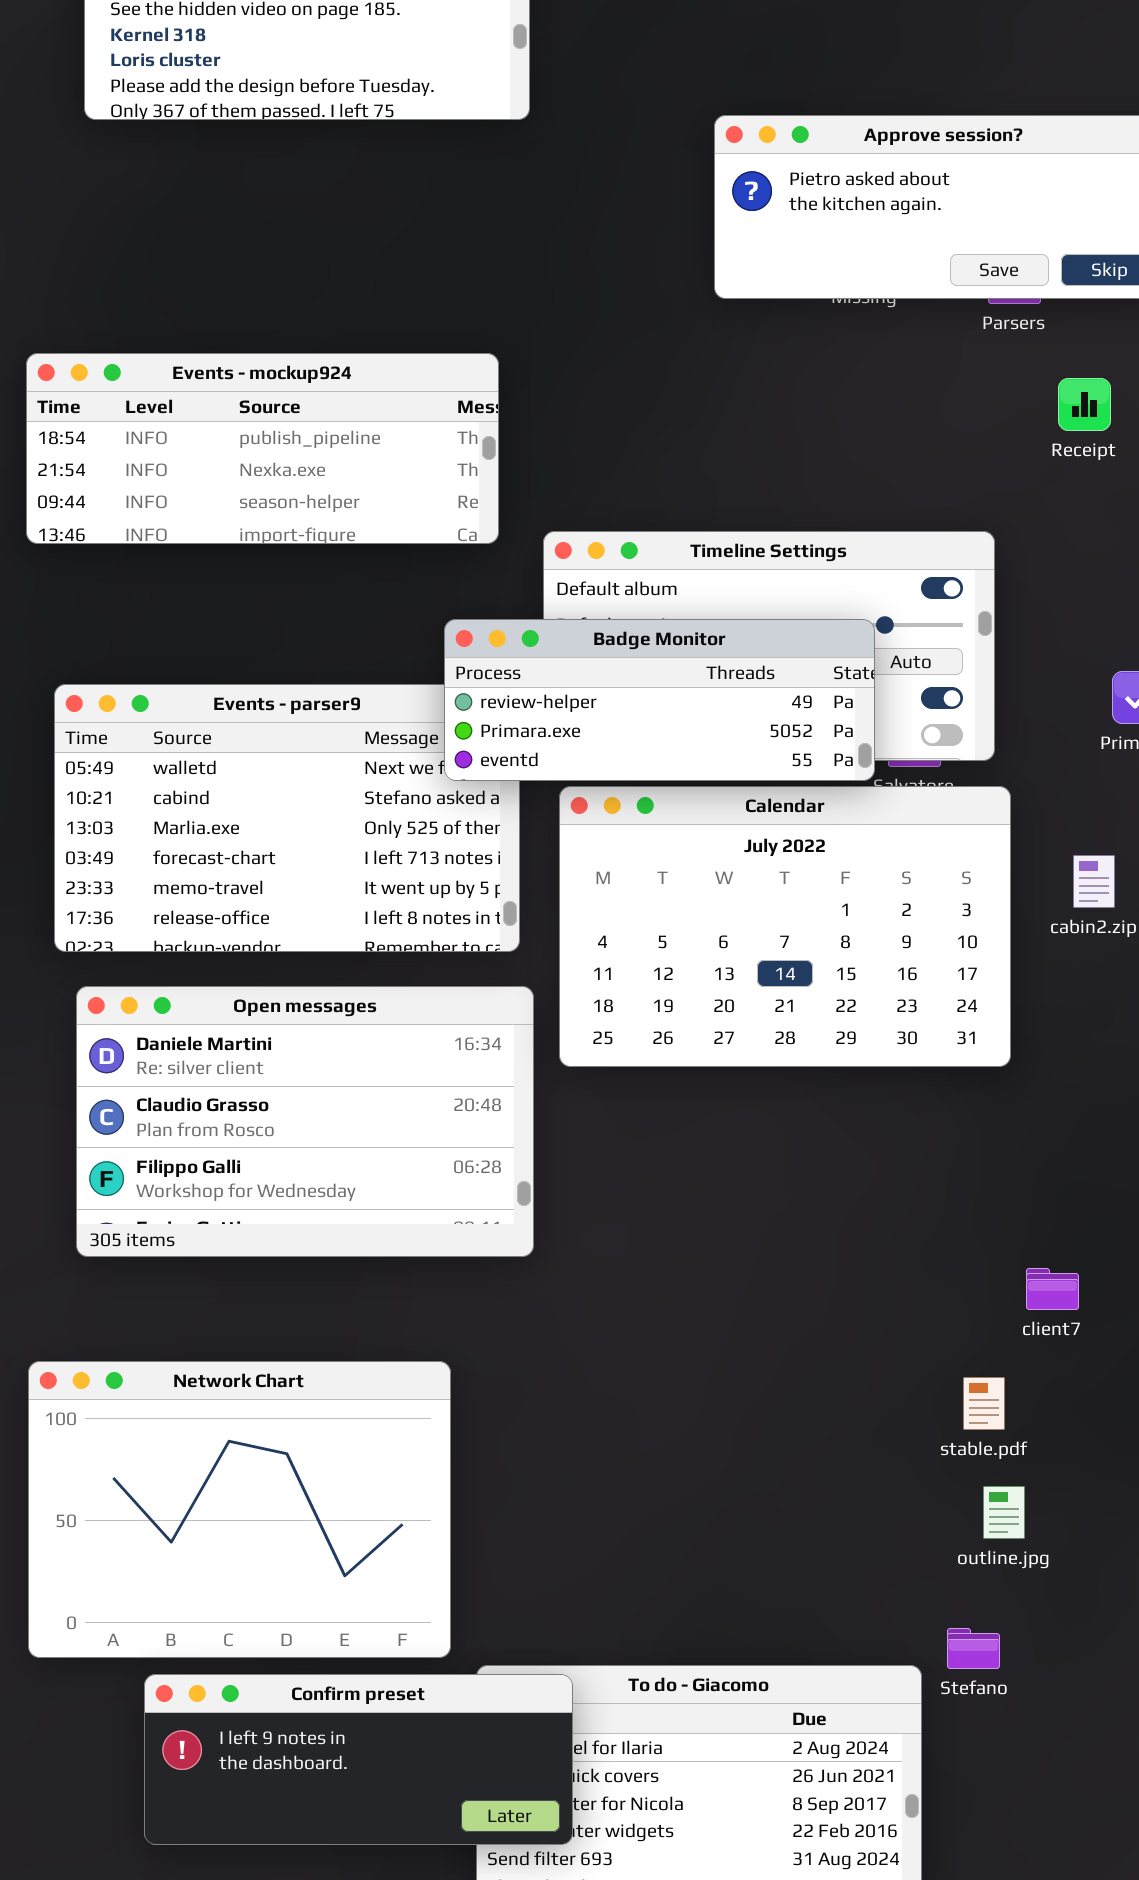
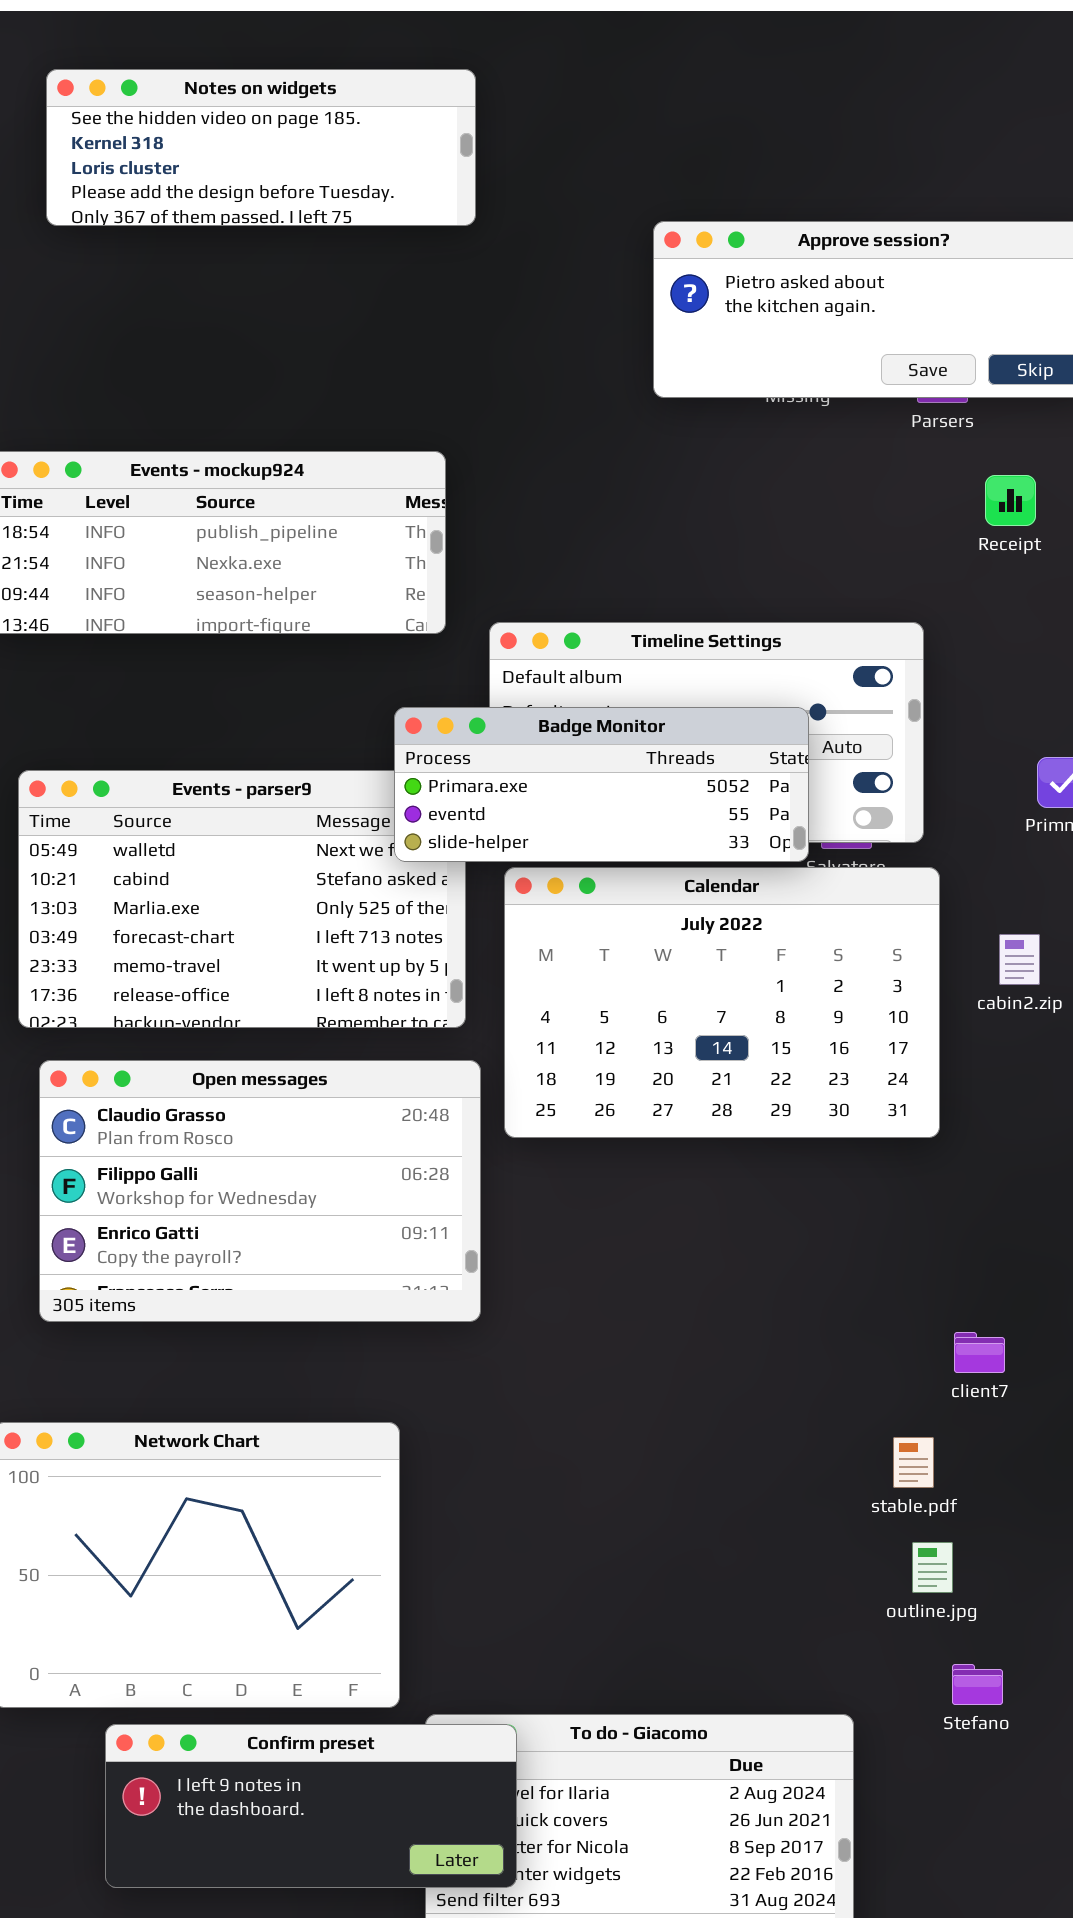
Badge Monitor: [444,619,875,781] -> [394,707,809,862], scrolled down 1 row
Open messages: [76,986,534,1257] -> [39,1060,481,1322], scrolled down 1 row
Stefano: [947,1628,1000,1669] -> [952,1664,1003,1705], moved

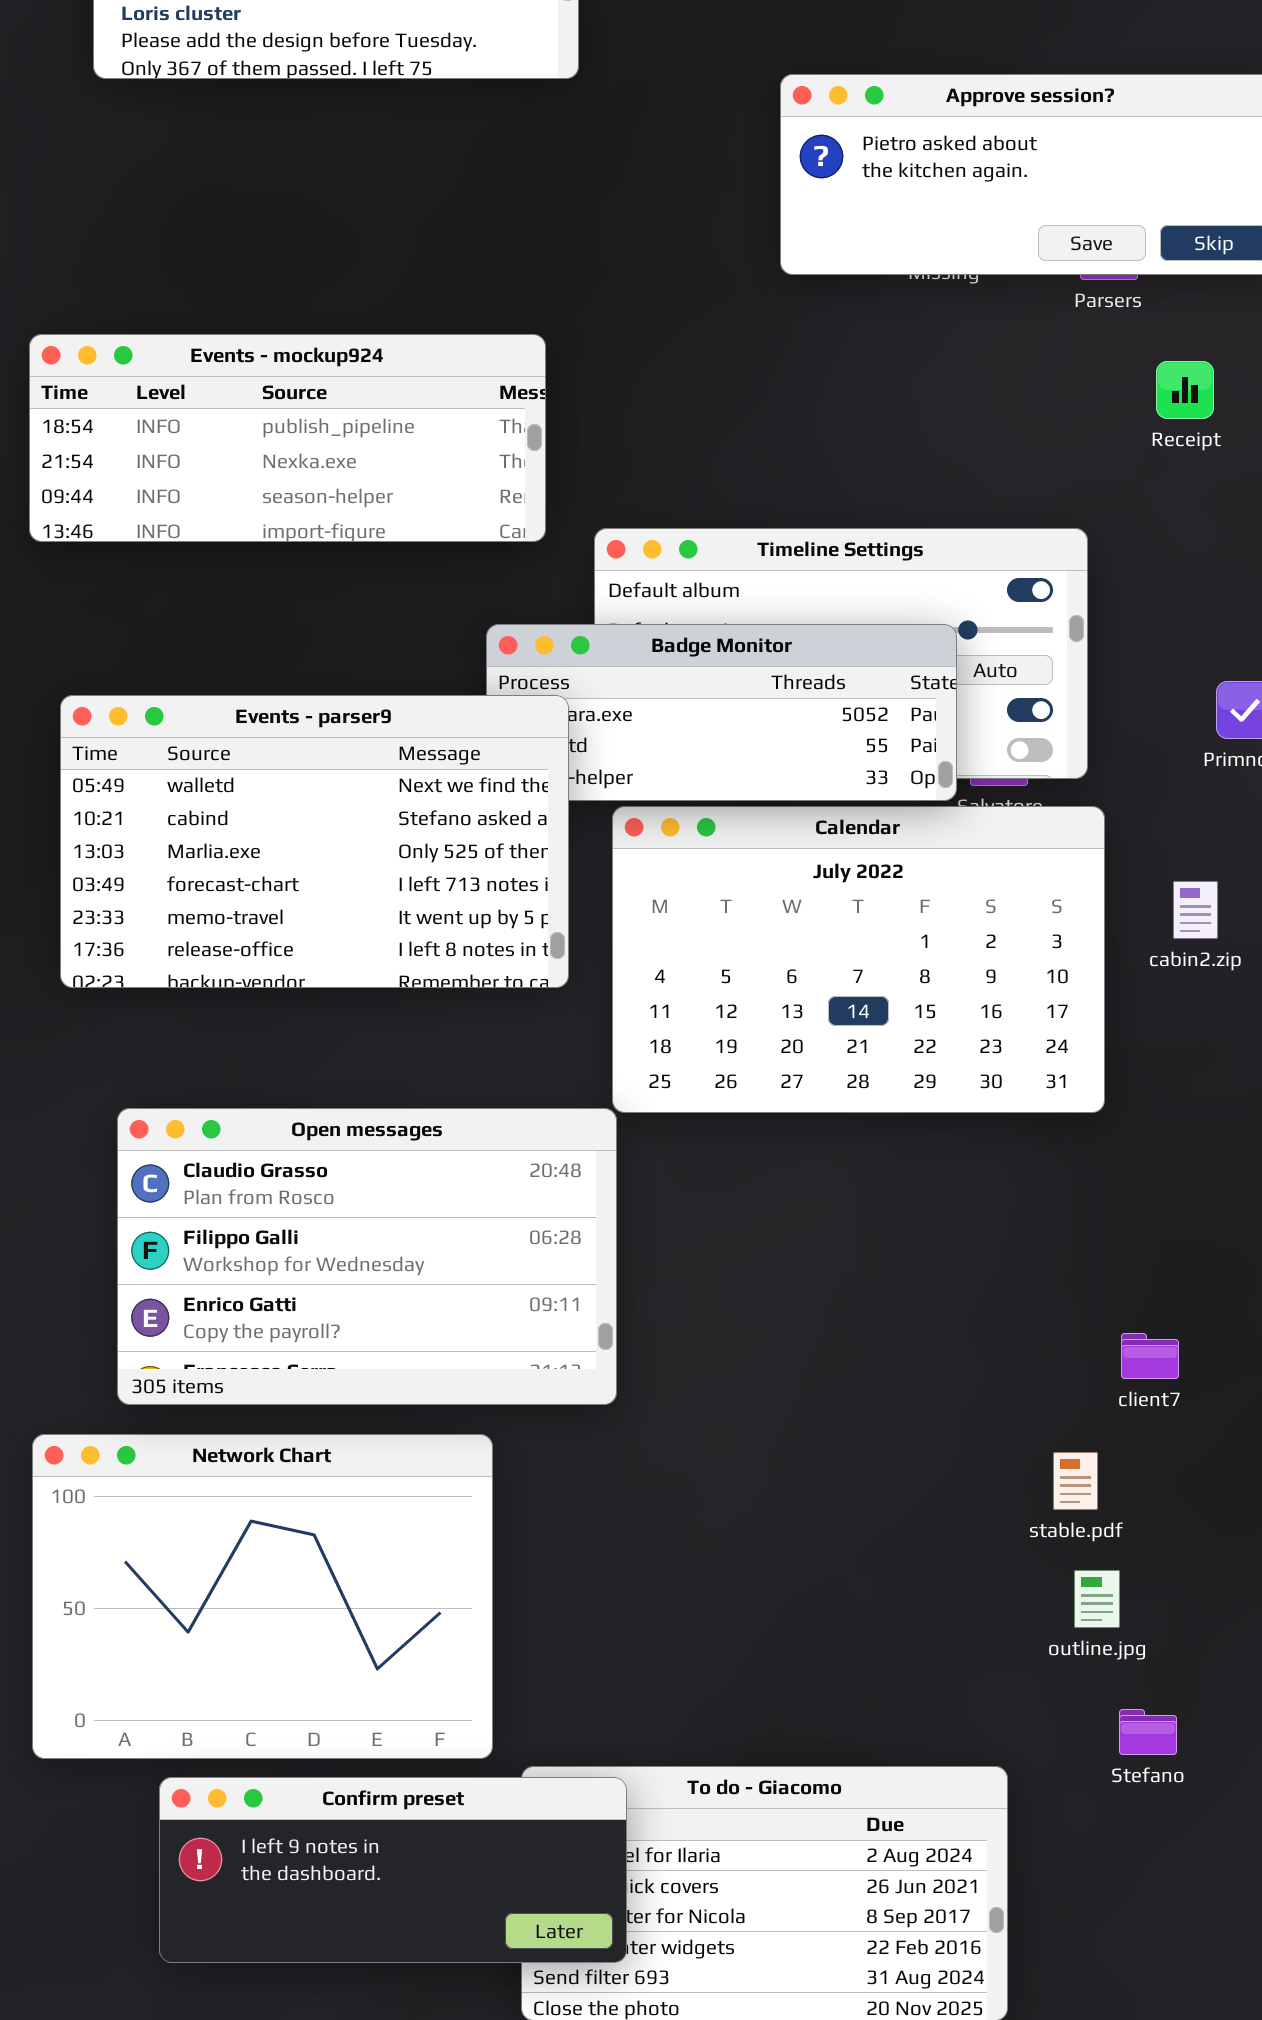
Events - parser9: [18,770,466,1028] -> [60,695,569,988], raised
Open messages: [39,1060,481,1322] -> [117,1108,617,1405], moved

